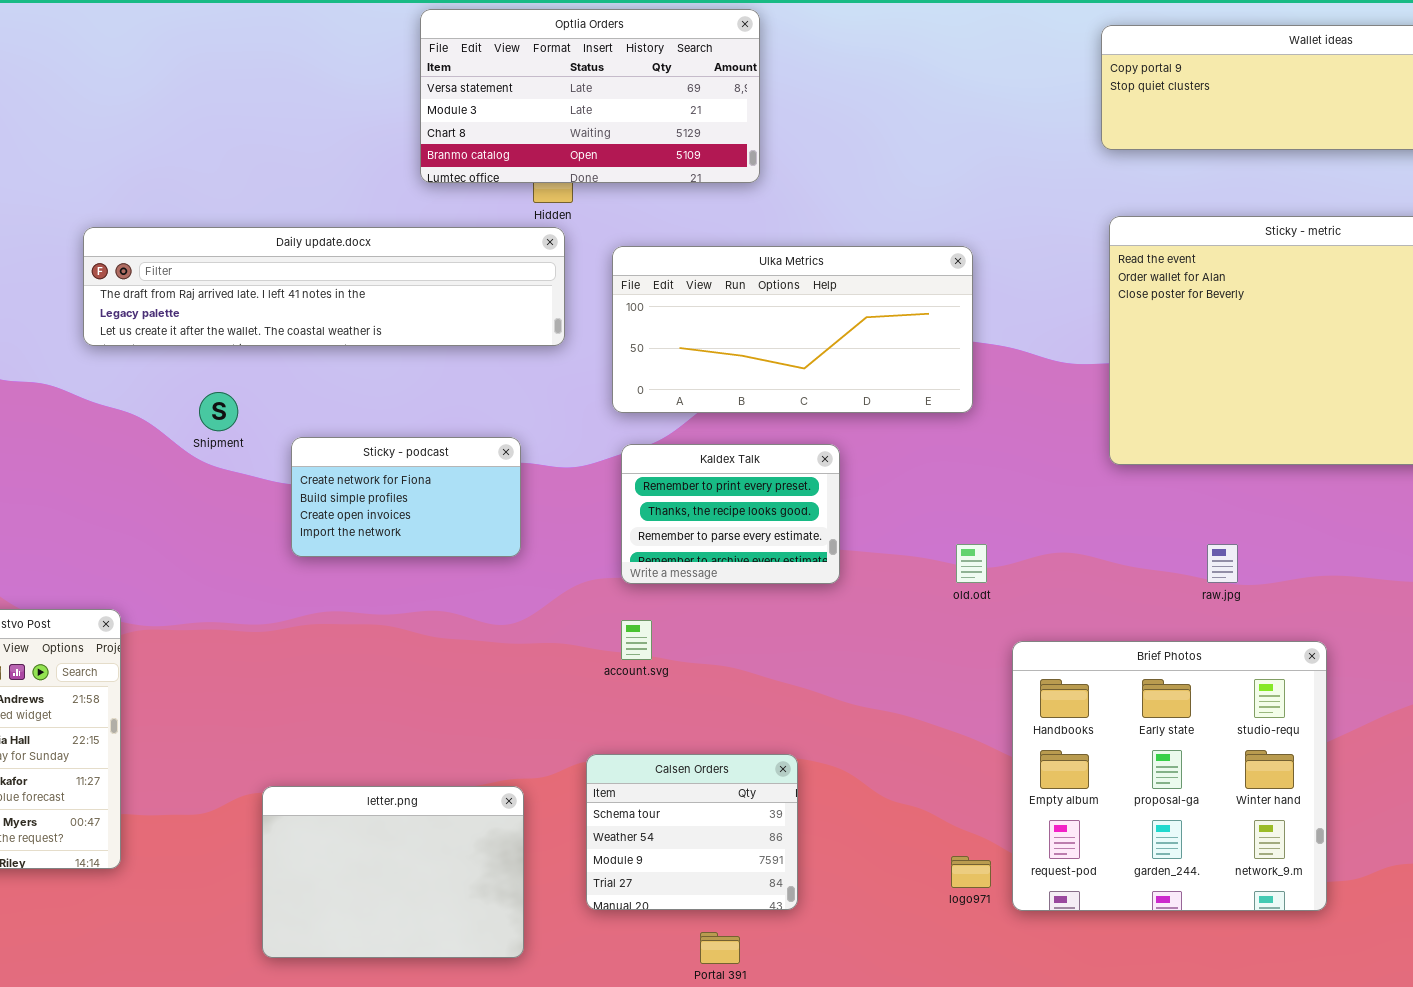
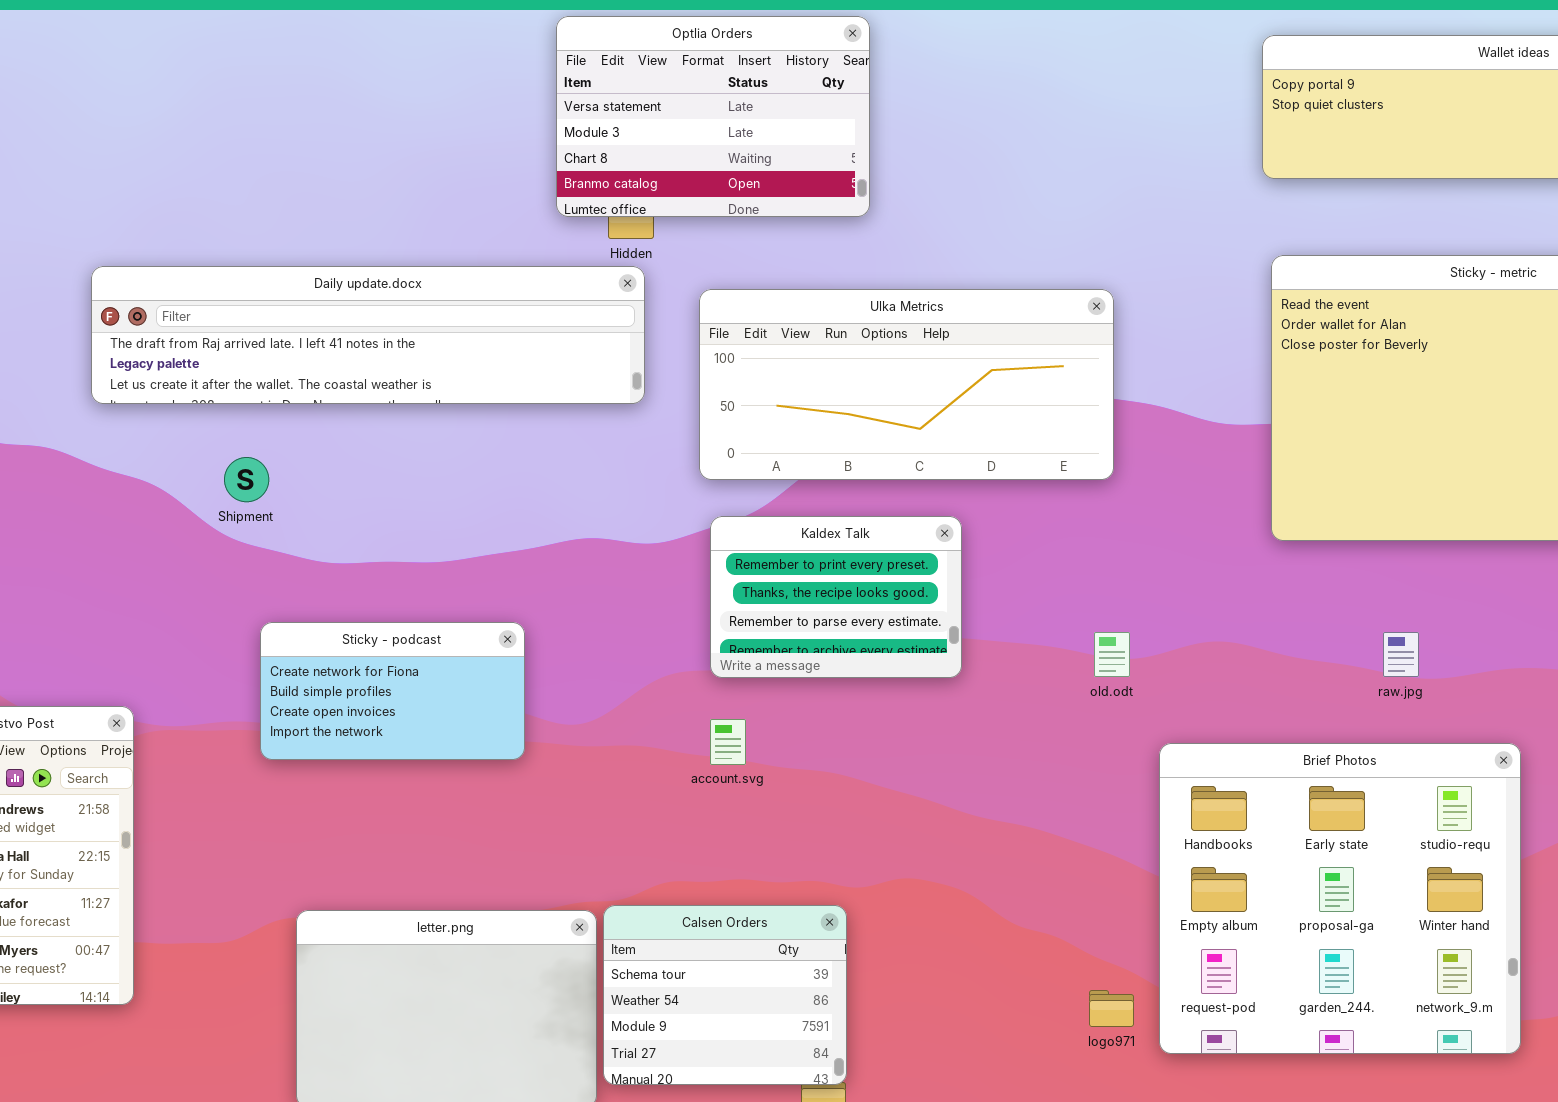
Optlia Orders: [420,9,760,183] -> [556,16,870,217], resized
Sticky - podcast: [291,437,521,557] -> [260,622,525,760], moved
Calsen Orders: [586,754,798,910] -> [603,905,847,1085], moved

